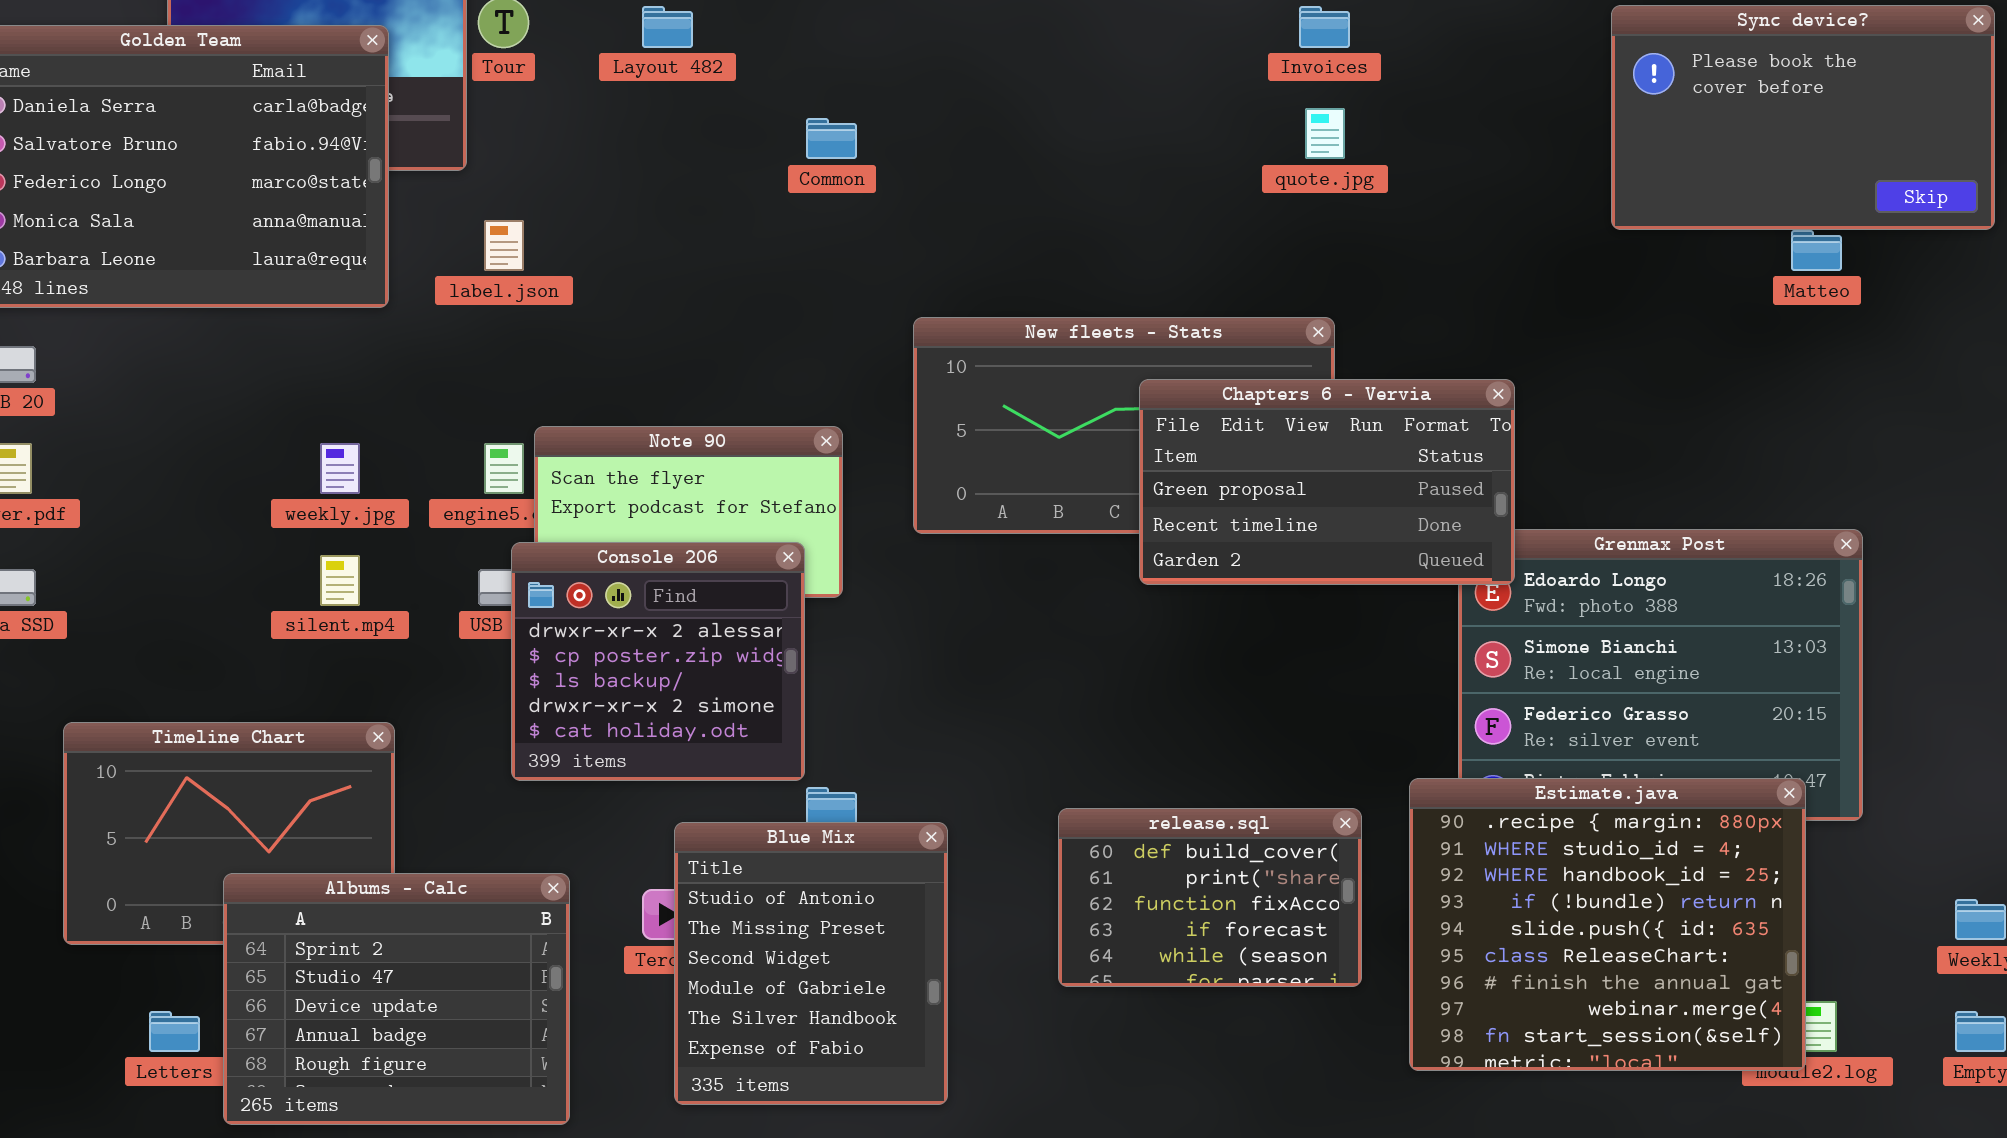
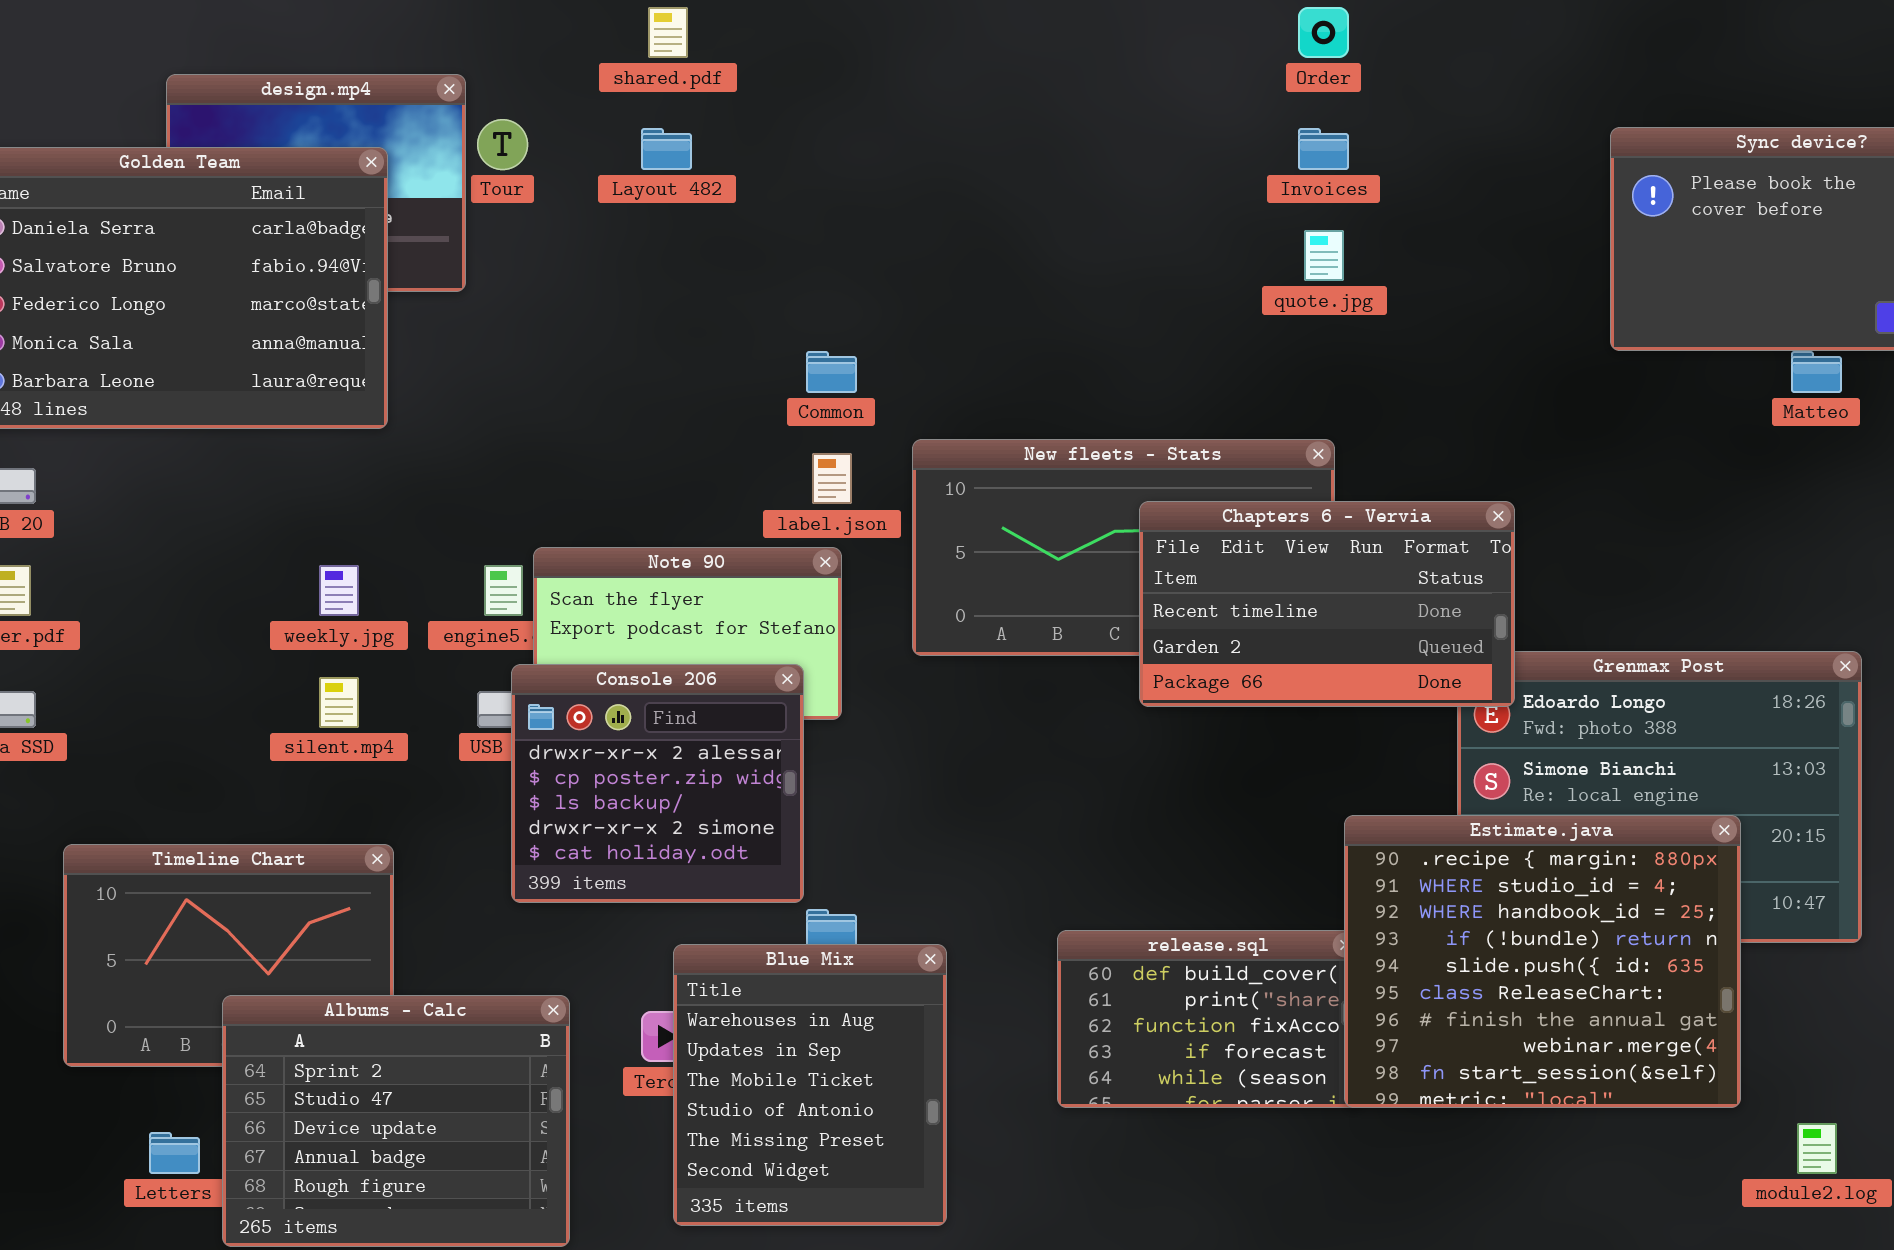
Common: [806,118,857,159] -> [806,351,857,393], moved
label.json: [484,220,524,271] -> [812,453,852,504], moved
Chapters 6 - Vervia: [1139,379,1515,585] -> [1139,501,1515,707], scrolled down 1 row
Estimate.java: [1409,778,1806,1071] -> [1344,815,1741,1108], moved
Blue Mix: [674,822,948,1105] -> [673,944,947,1226], scrolled up 3 rows

